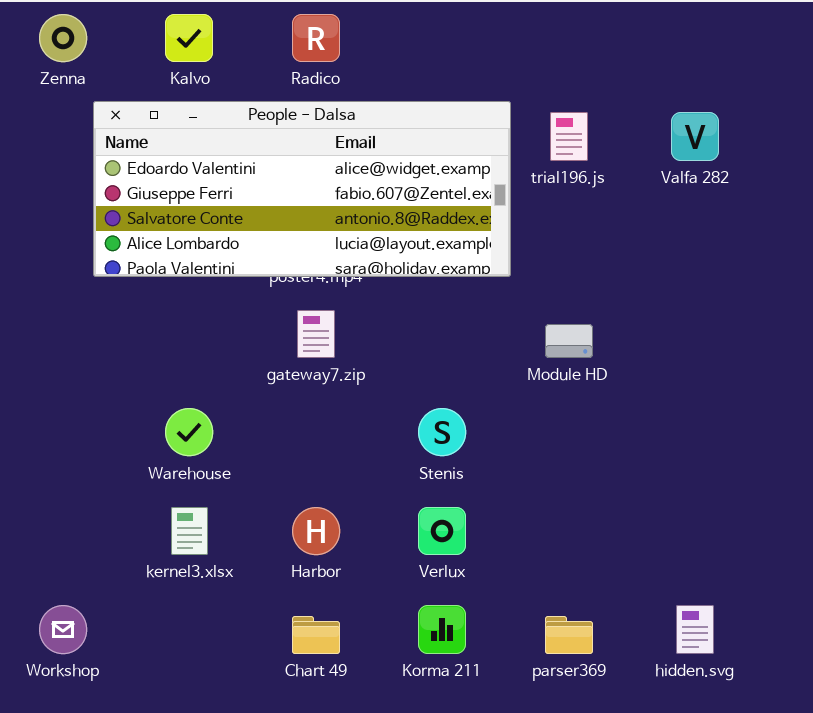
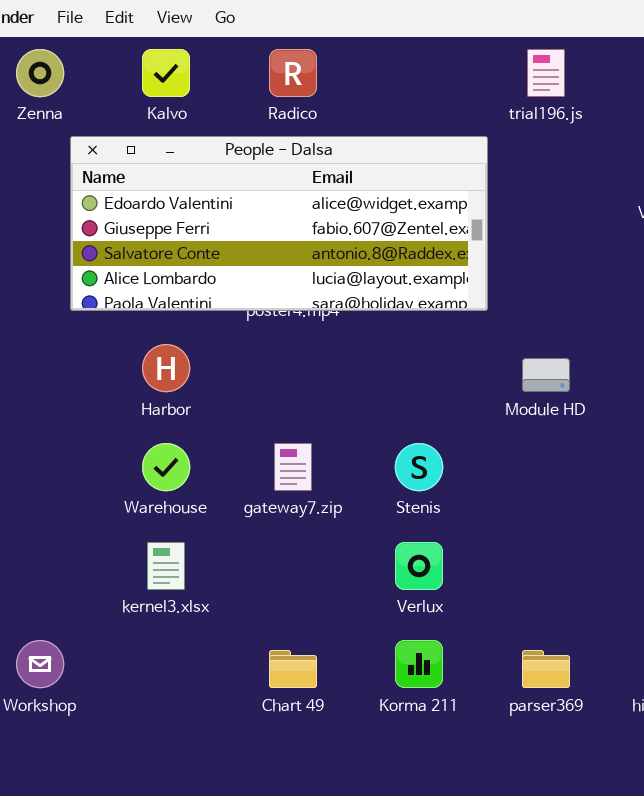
trial196.js: [550,112,588,161] -> [527,49,565,97], moved
gateway7.zip: [297,310,335,358] -> [274,443,312,491], moved
Harbor: [292,507,340,555] -> [142,344,190,392], moved

